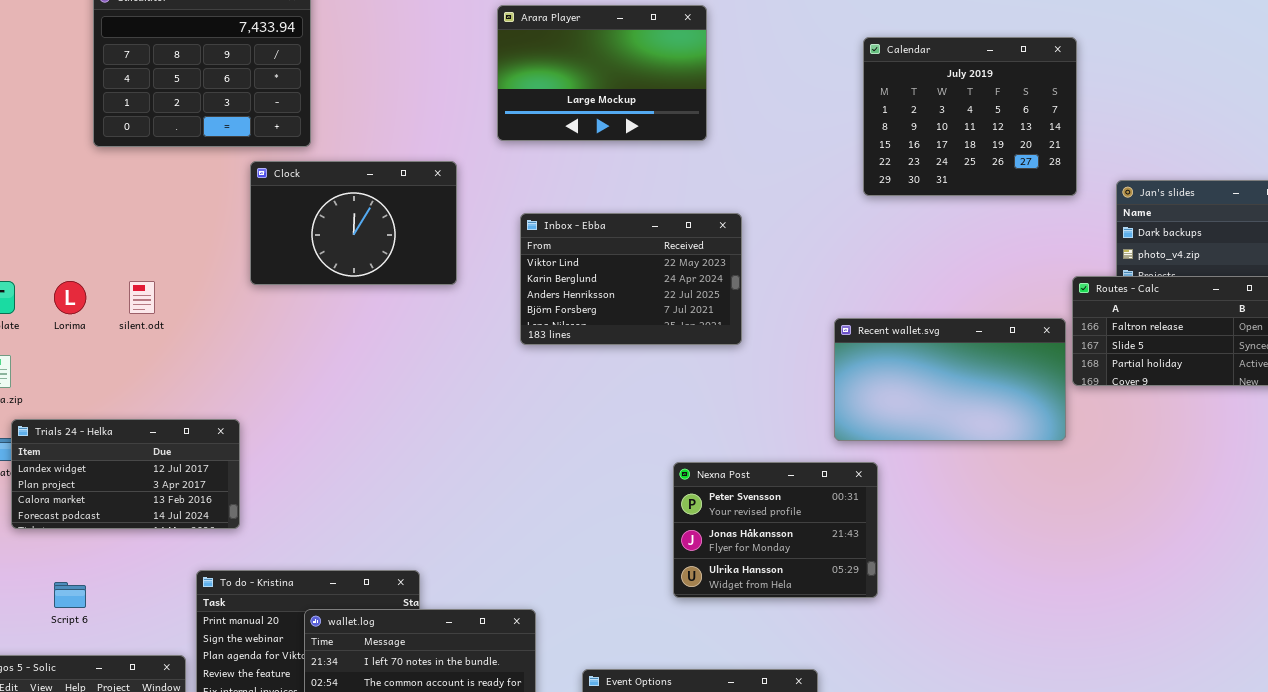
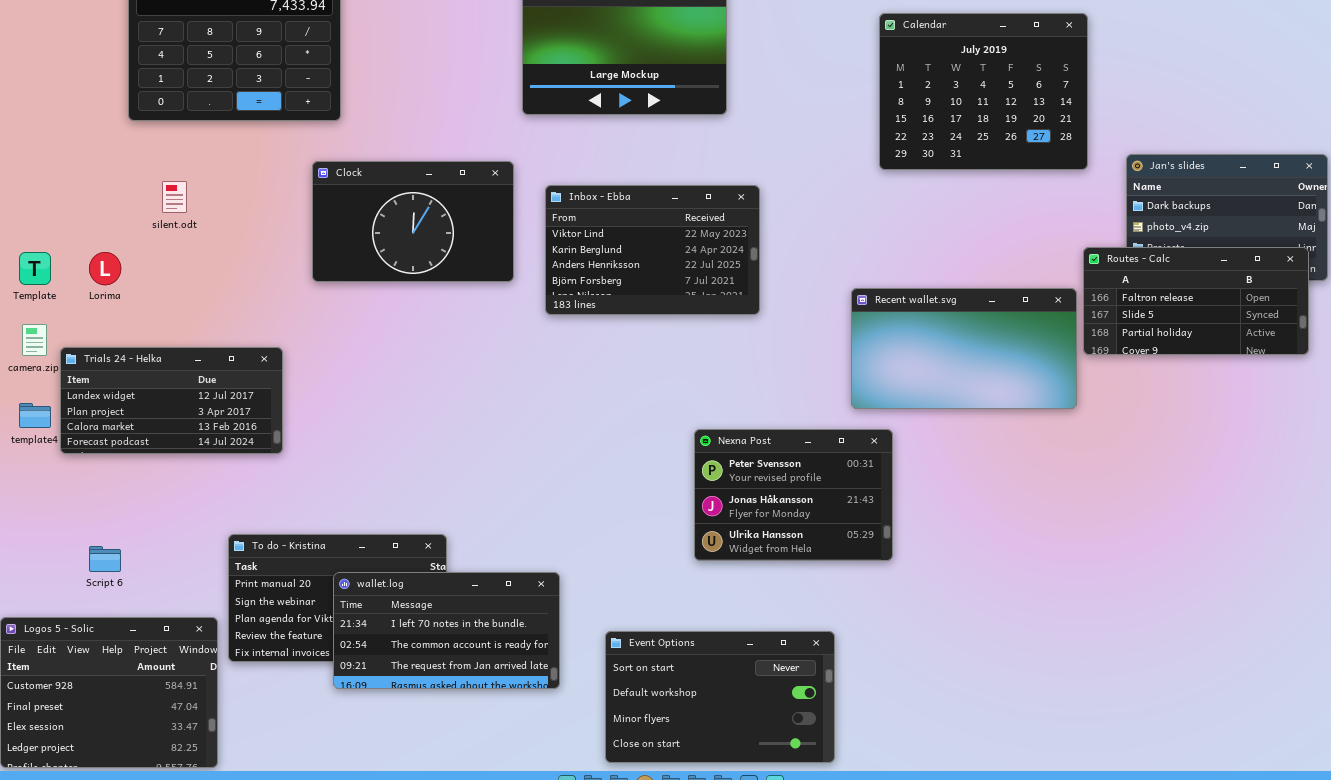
Clock: [250,161,457,285] -> [312,161,514,282], moved
silent.odt: [129,281,155,314] -> [162,181,187,213], moved
Trials 24 - Helka: [11,419,240,529] -> [60,347,283,454], moved

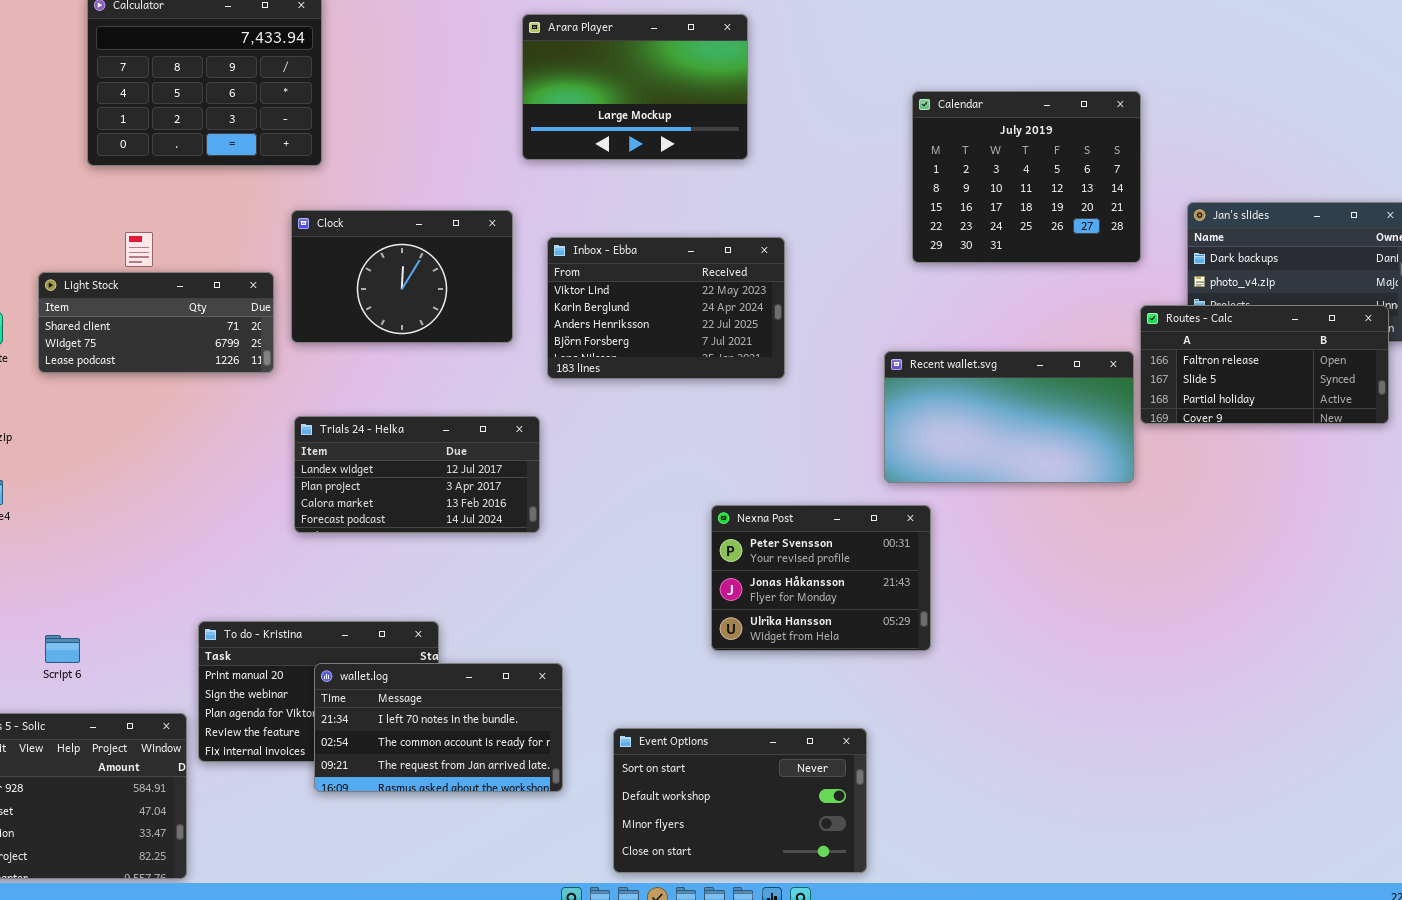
Calendar: [879,13,1088,170] -> [912,91,1141,263], moved
Light Stock: none -> [38,272,274,373], opened
Trials 24 - Helka: [60,347,283,454] -> [294,416,540,533], moved

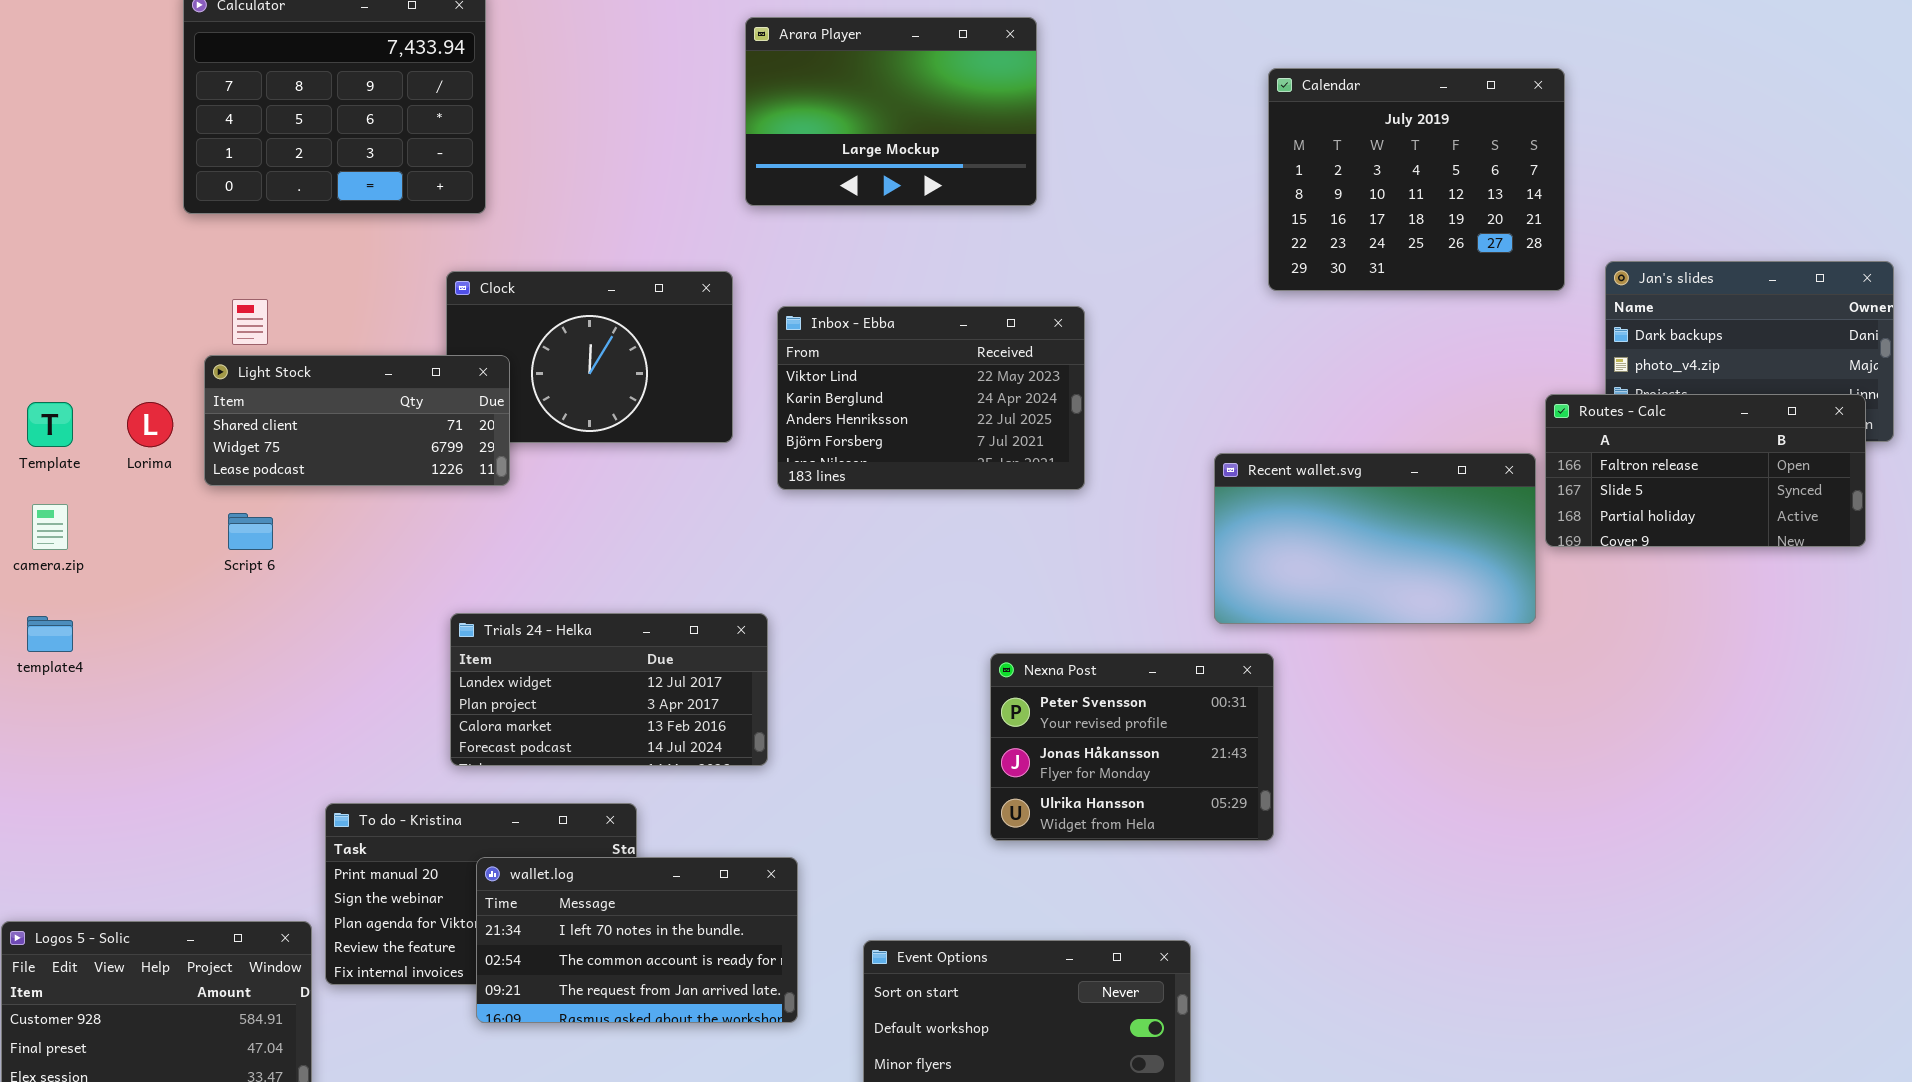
Calendar: [912,91,1141,263] -> [1268,68,1565,291], moved
Light Stock: [38,272,274,373] -> [204,355,510,486], moved
Trials 24 - Helka: [294,416,540,533] -> [450,613,768,766], moved
Script 6: [45,635,80,663] -> [228,513,273,550], moved

